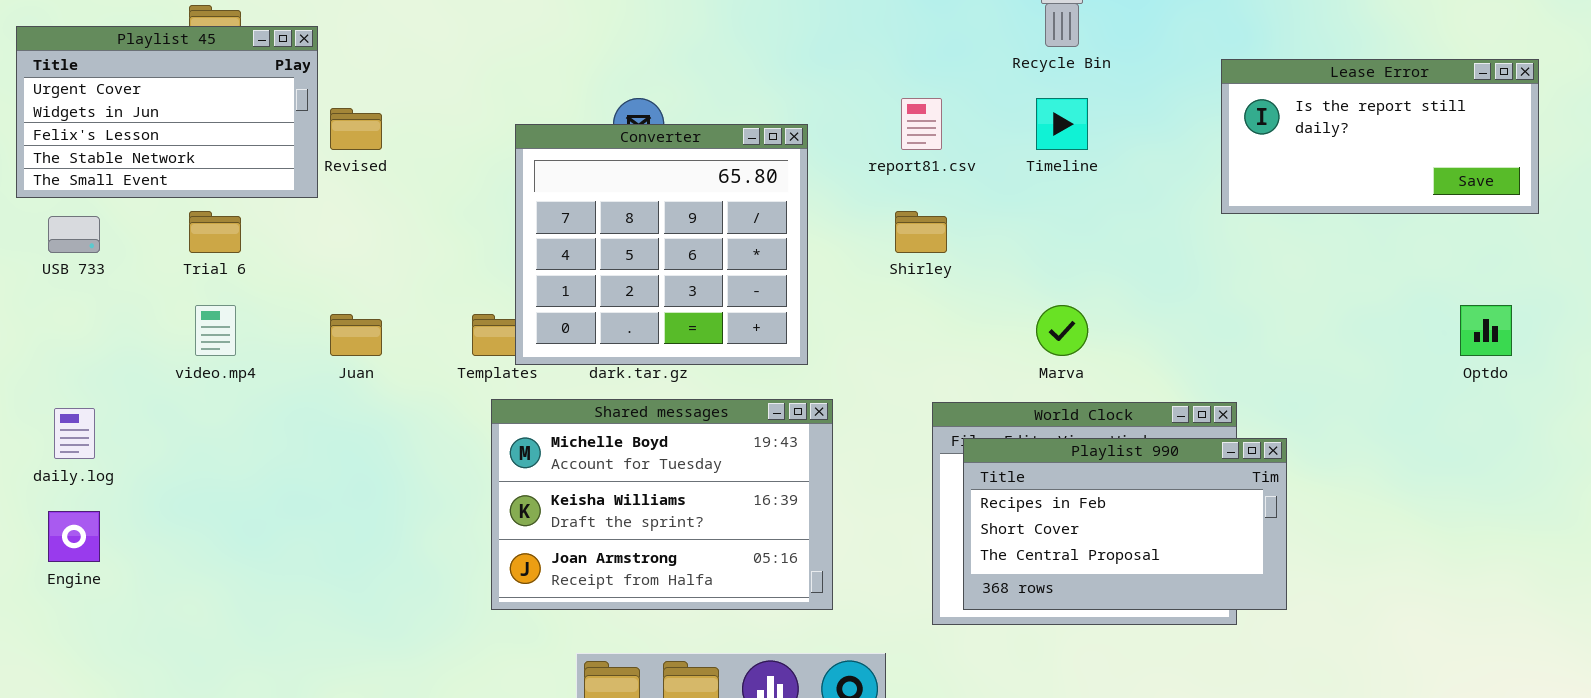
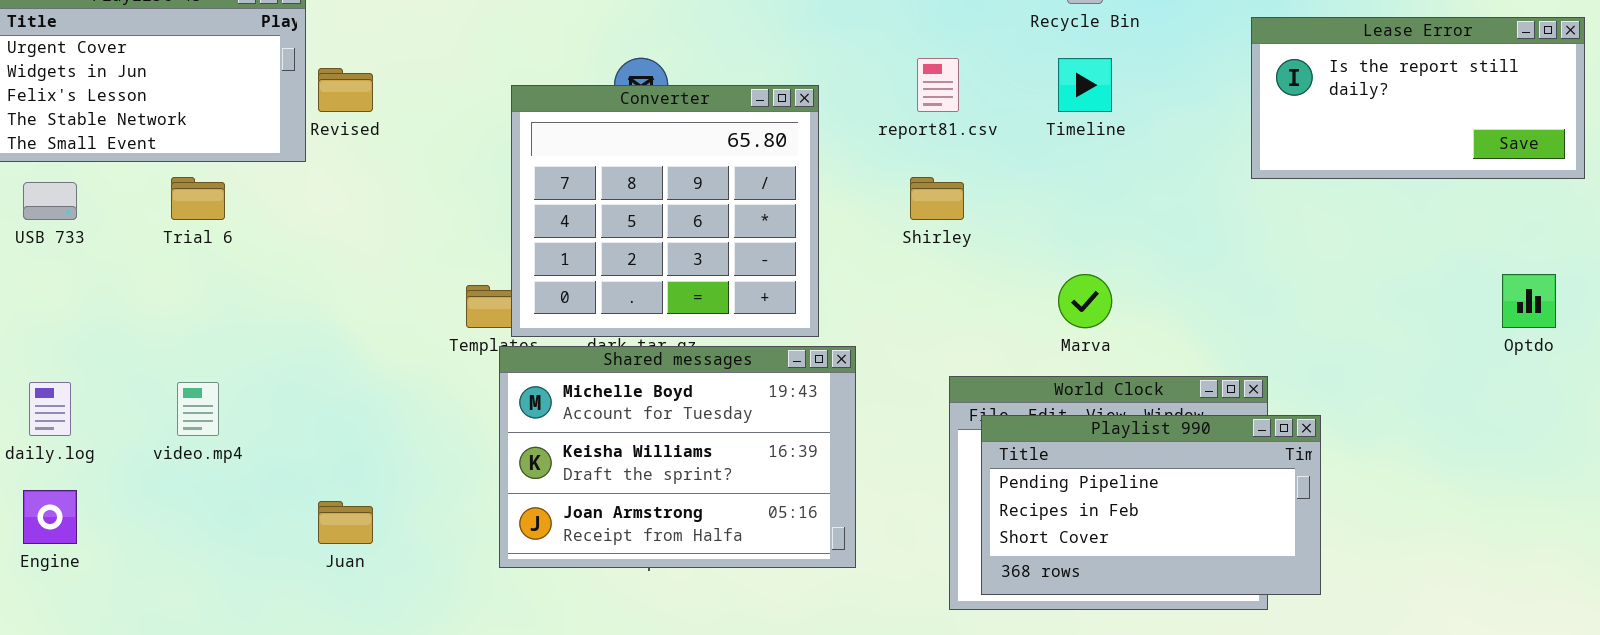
video.mp4: [195,305,236,356] -> [177,382,219,436], moved
Juan: [330,314,382,356] -> [318,501,373,544], moved
Shared messages: [491,399,833,610] -> [499,346,856,568], moved
Playlist 990: [963,438,1287,610] -> [981,415,1321,595], scrolled up 1 row

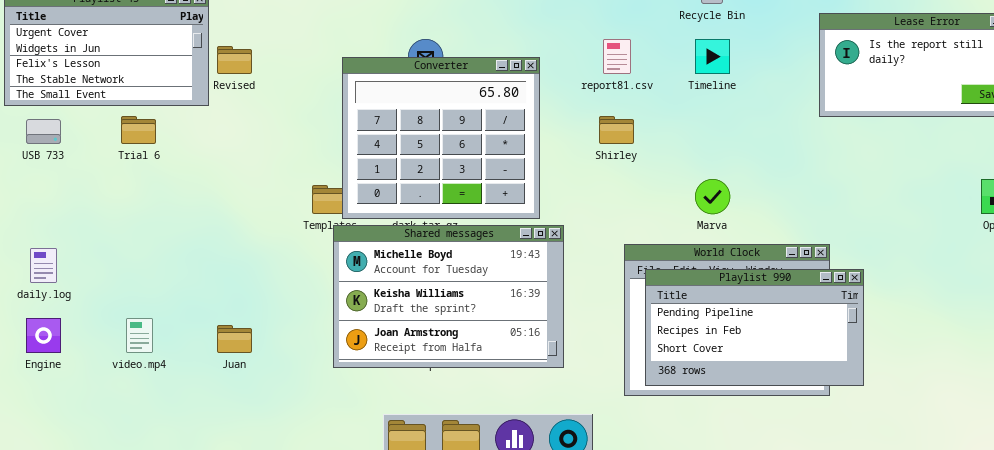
video.mp4: [177,382,219,436] -> [126,318,153,353], moved

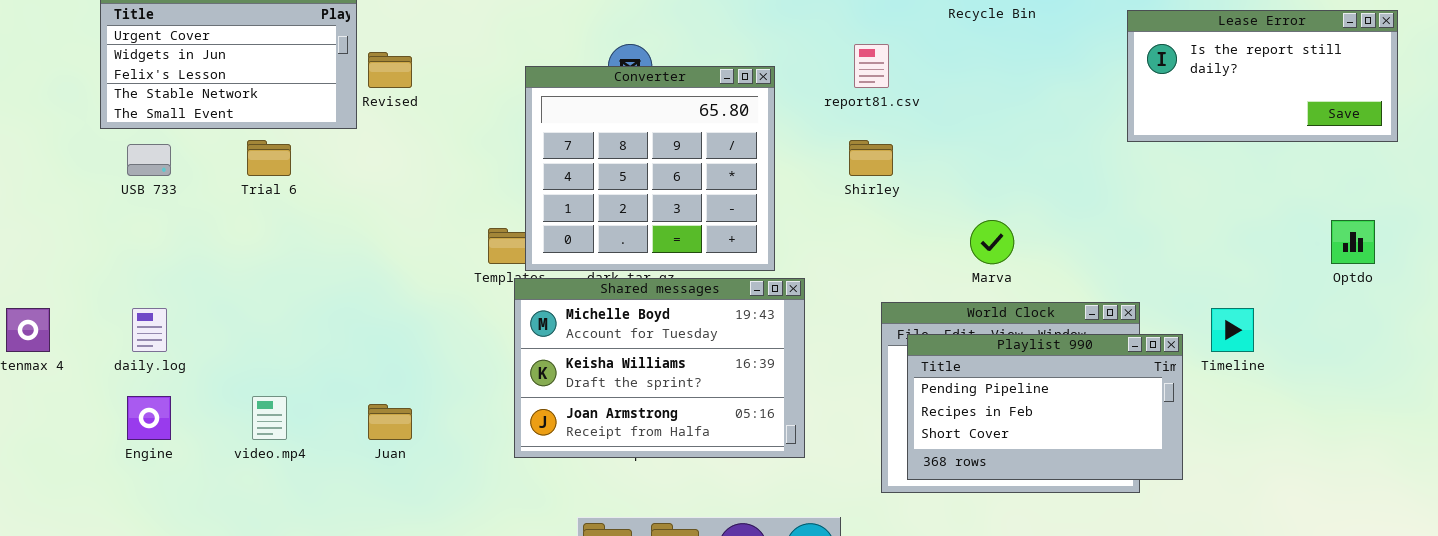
Timeline: [695,39,730,74] -> [1211,308,1254,352], moved

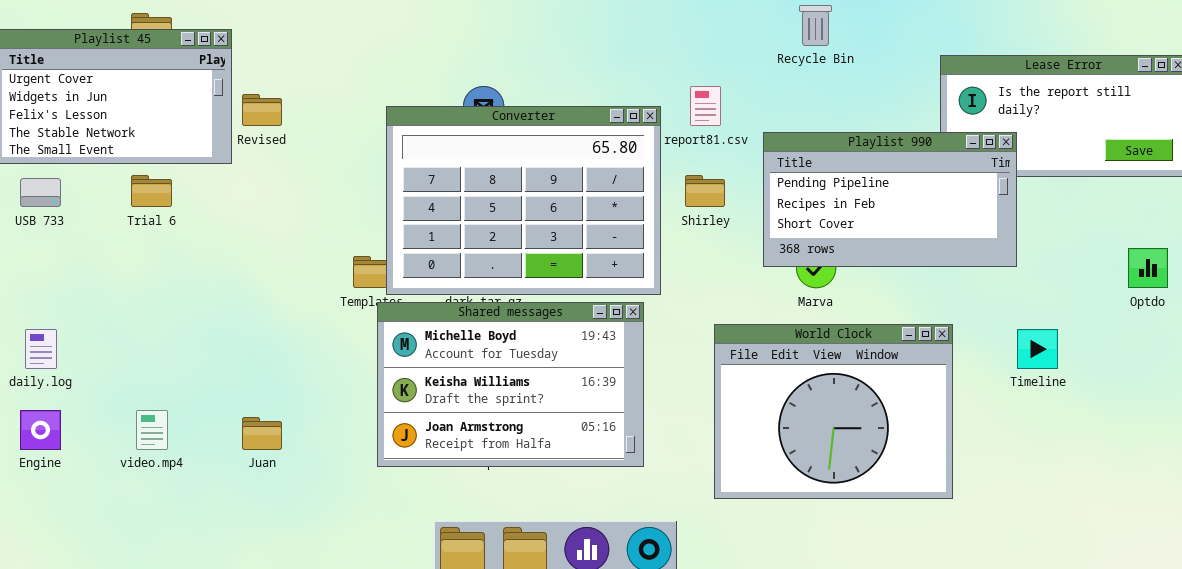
Converter: [525,66,775,271] -> [386,106,661,295], resized
Playlist 990: [907,334,1183,480] -> [763,132,1017,267], moved

